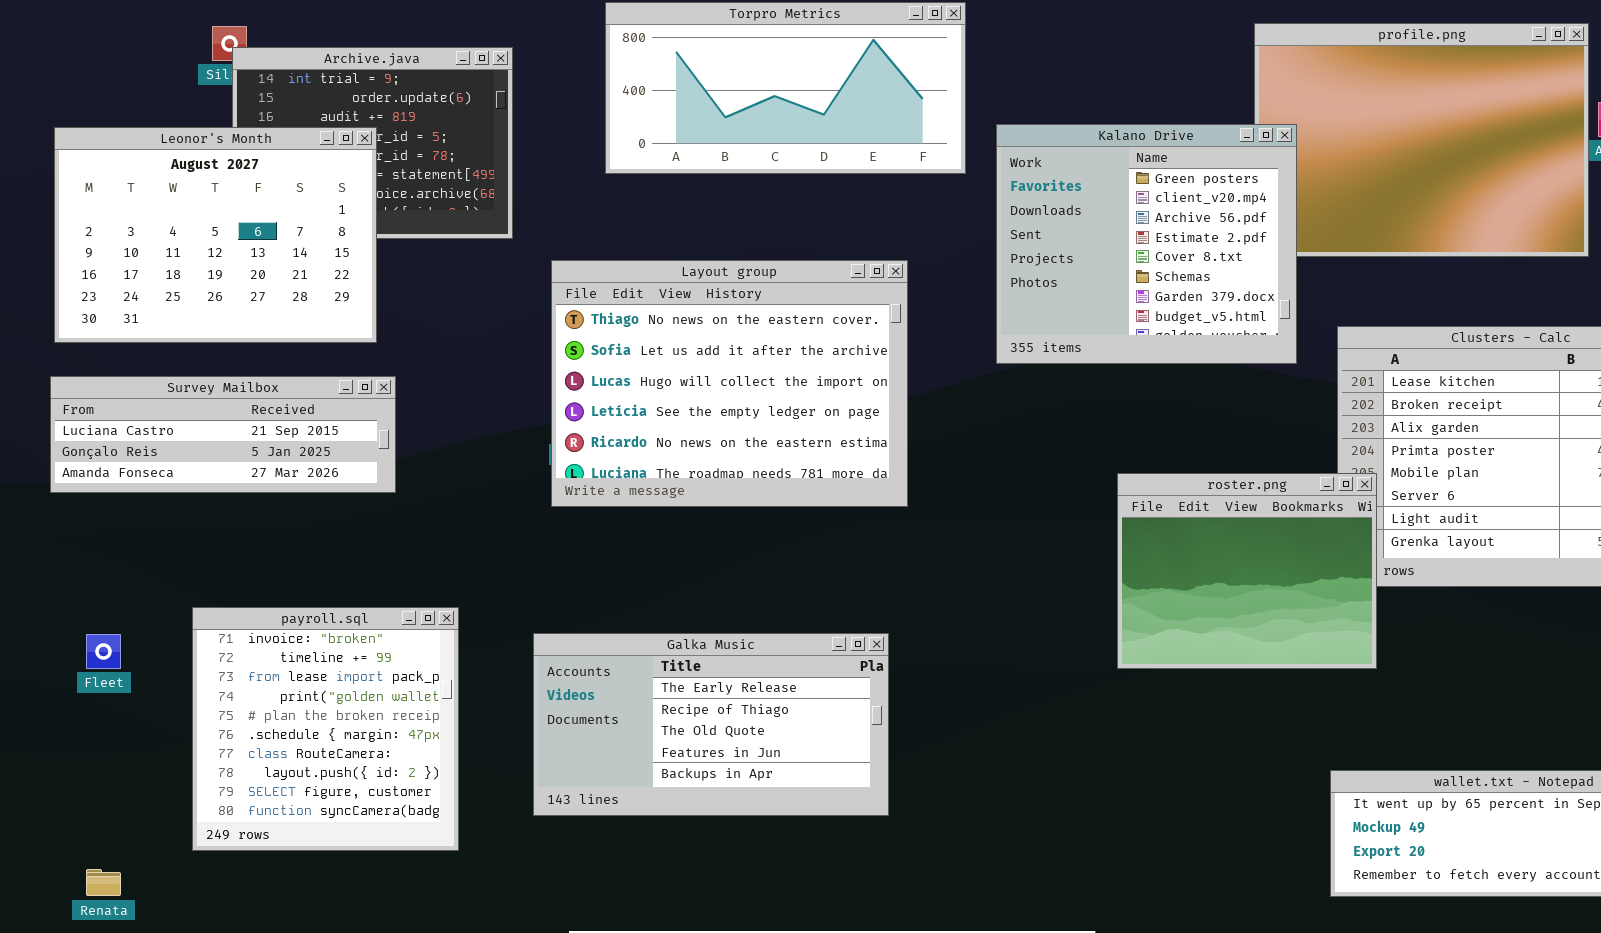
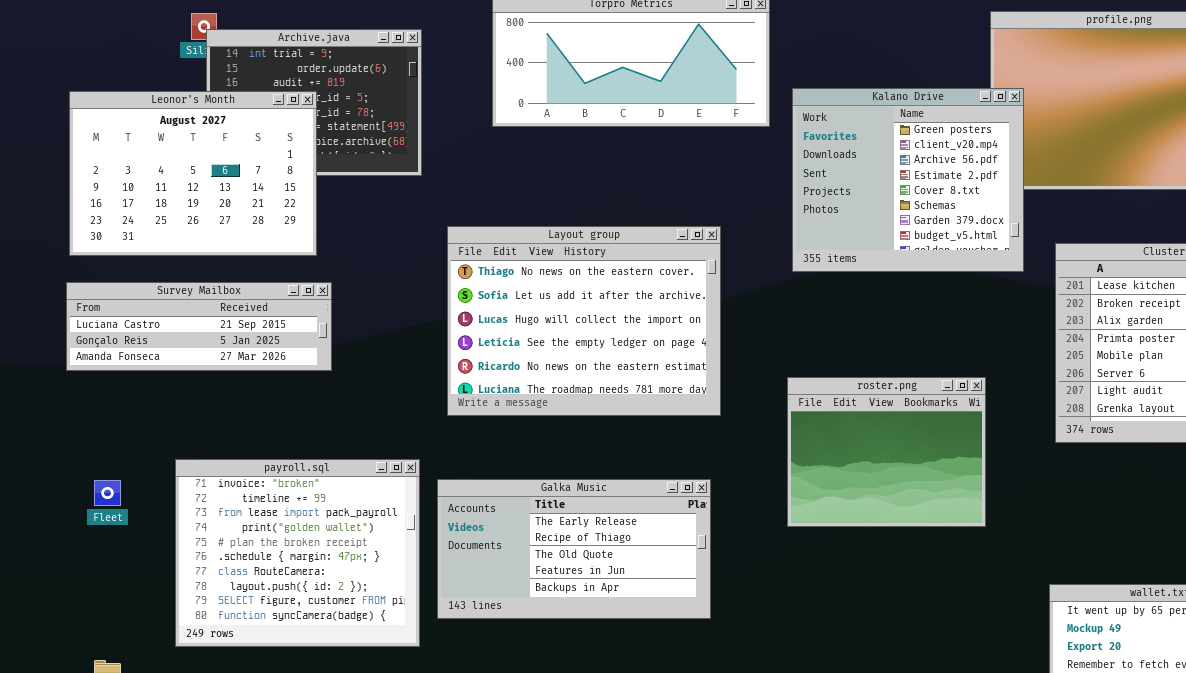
Layout group: [551,260,908,507] -> [447,226,721,416], moved
roster.png: [1117,473,1377,669] -> [787,377,986,527], moved
payroll.sql: [192,607,459,851] -> [175,459,420,647], resized

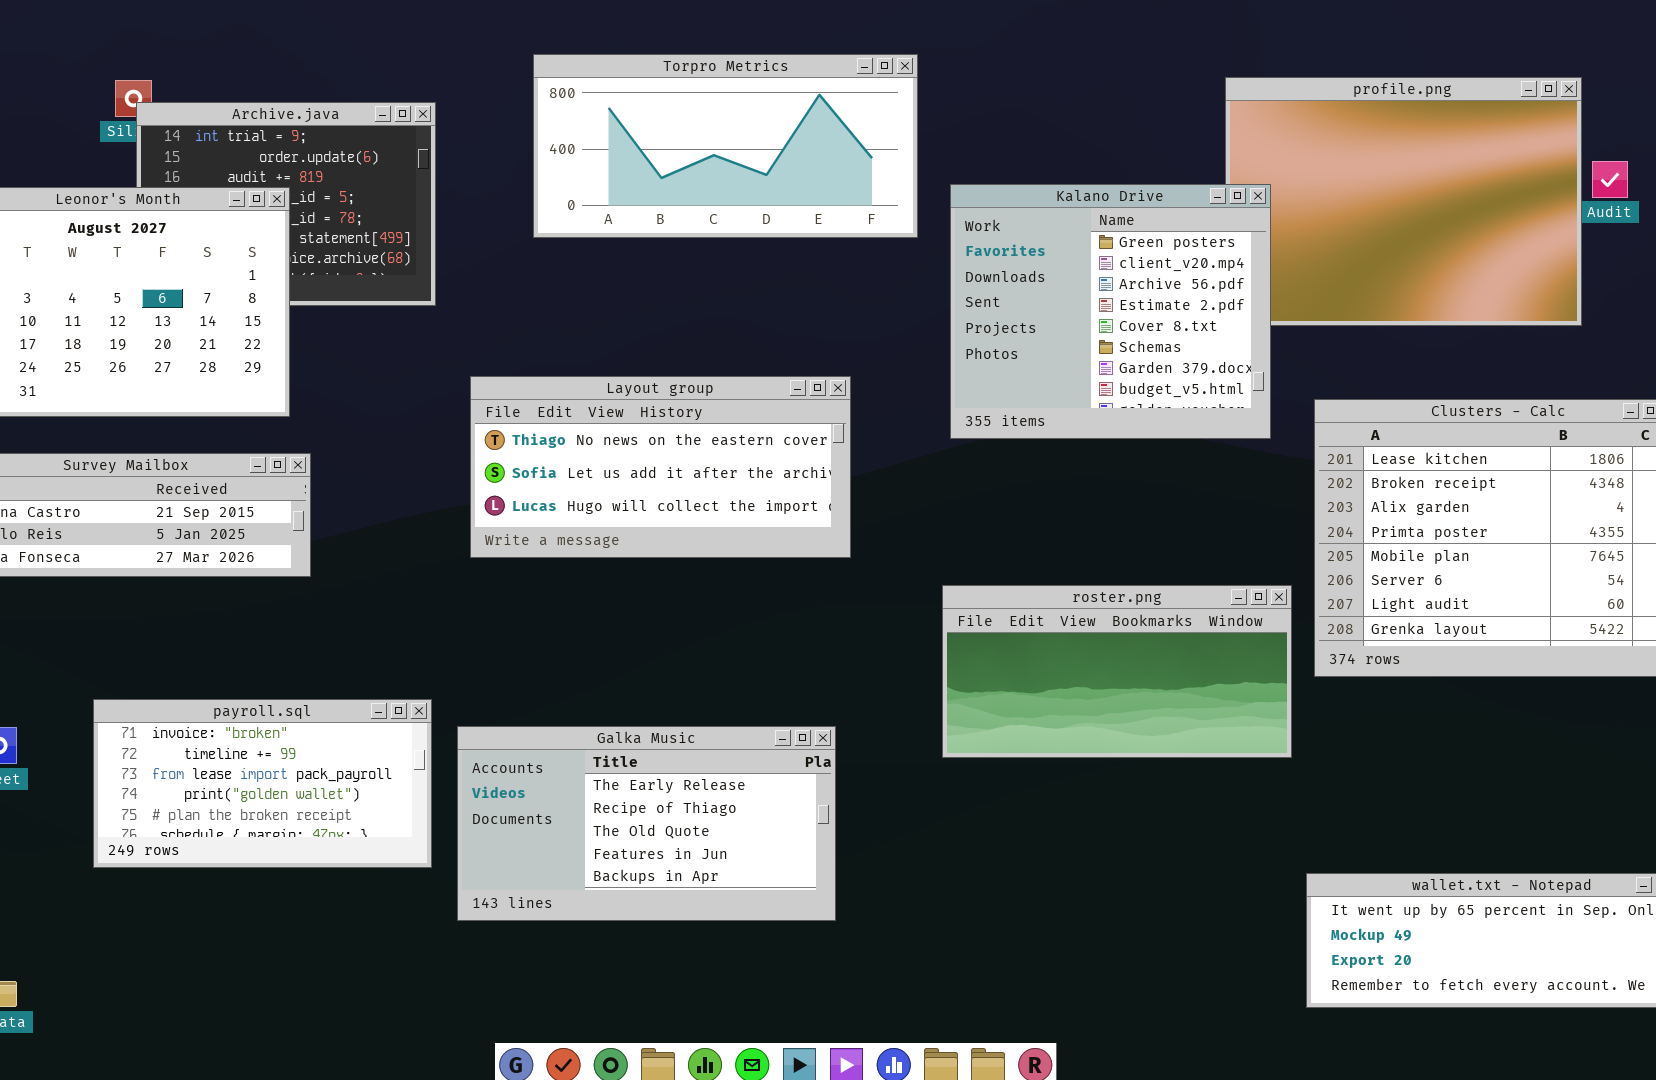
Layout group: [447,226,721,416] -> [470,376,851,558], resized
roster.png: [787,377,986,527] -> [942,585,1292,758], resized
payroll.sql: [175,459,420,647] -> [93,699,432,868], resized

